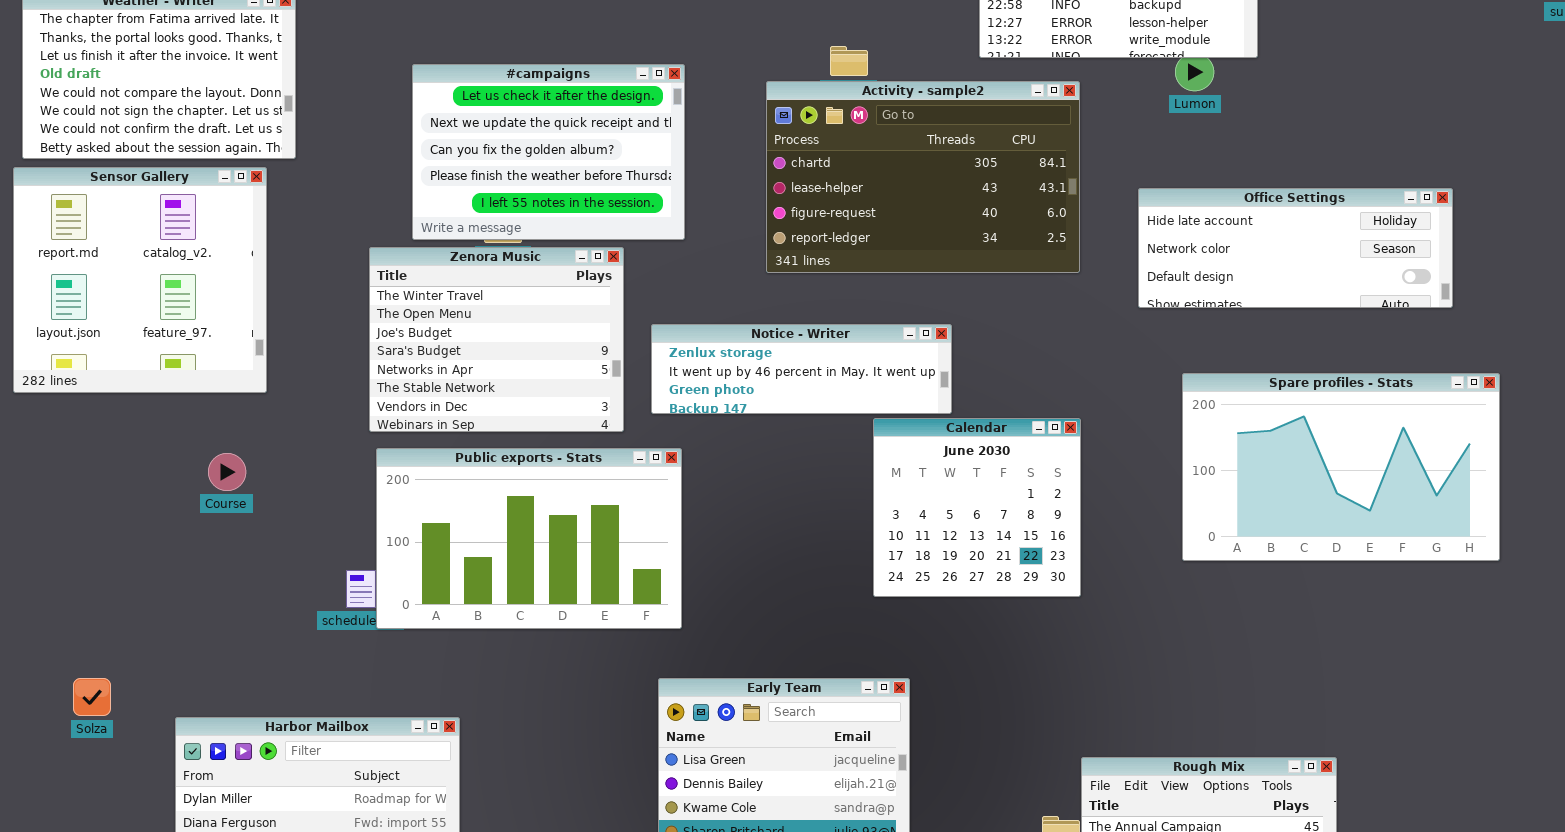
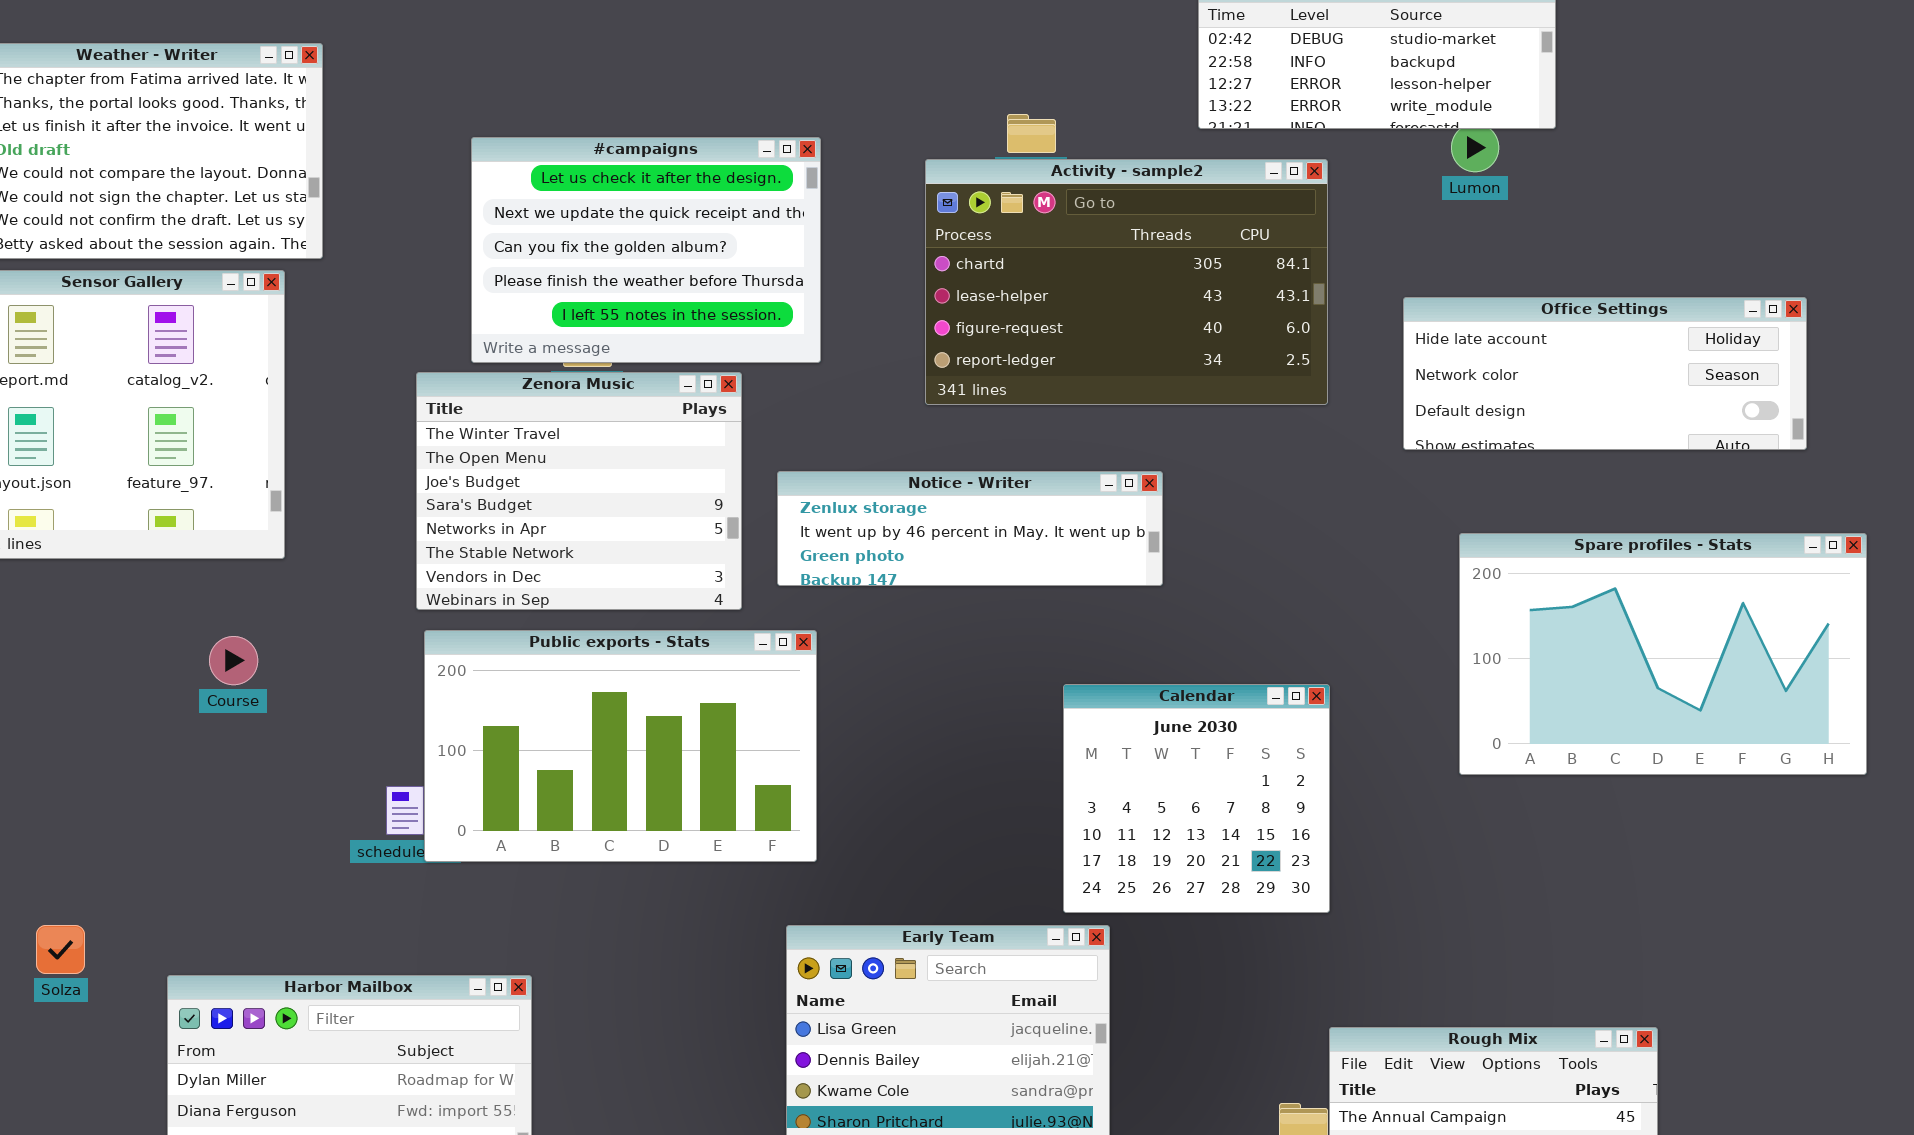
Calendar: [873,418,1081,597] -> [1063,684,1330,913], moved

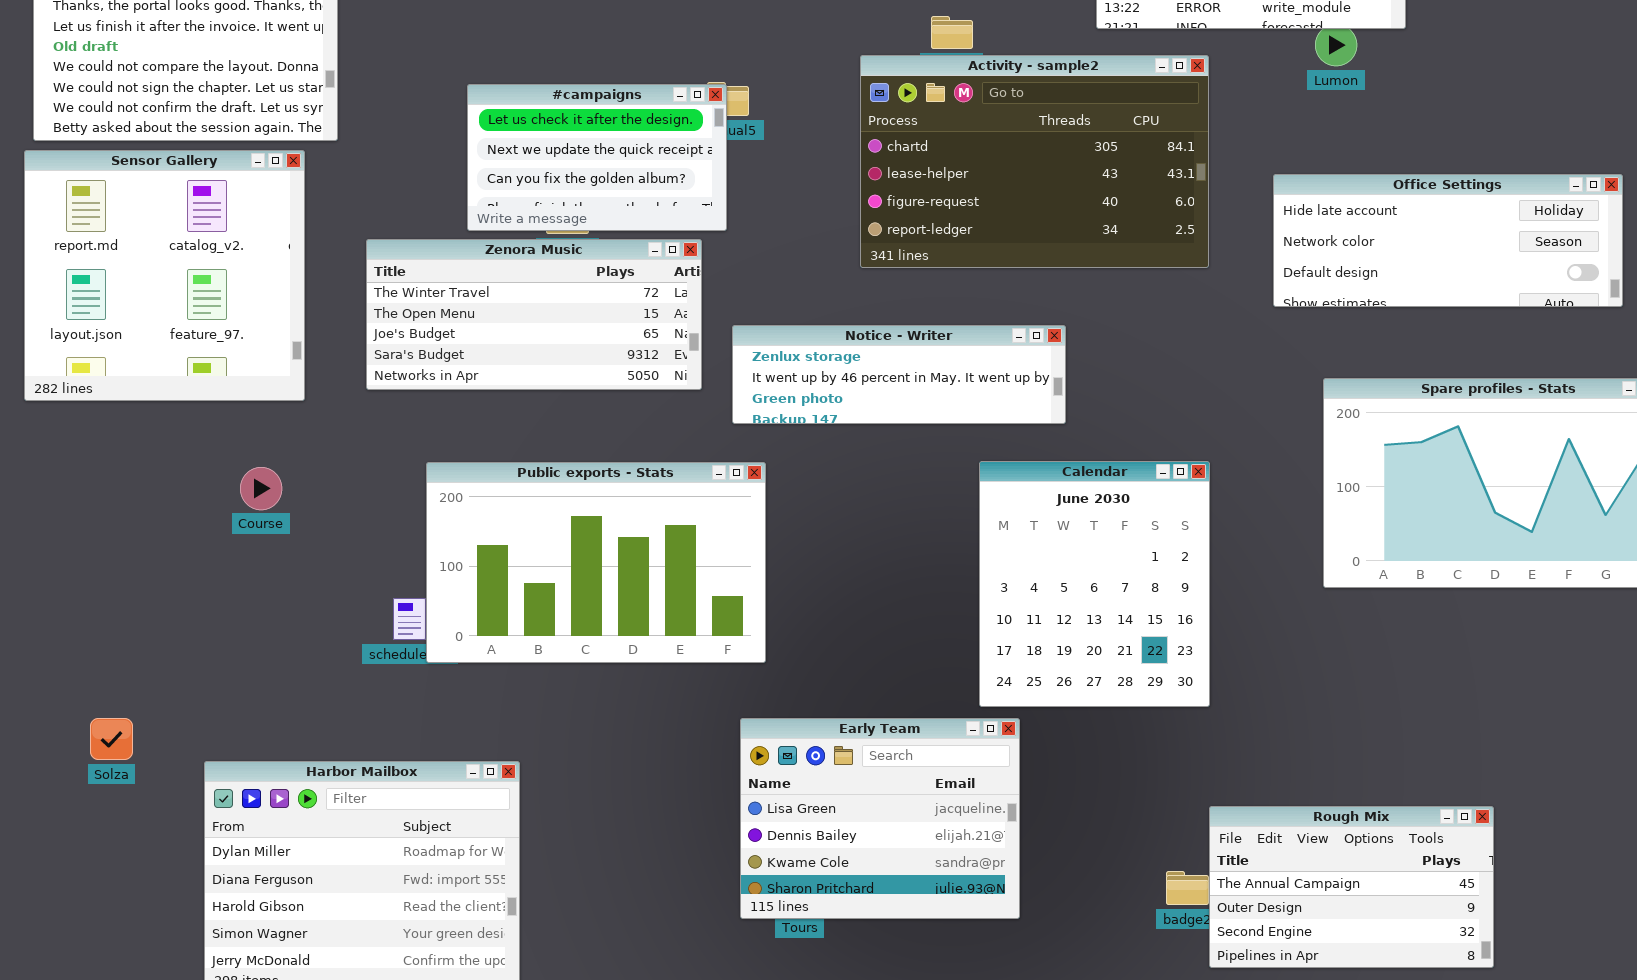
#campaigns: [471,137,821,363] -> [467,84,727,231], resized
Zenora Music: [416,372,742,610] -> [366,239,702,390], resized
Calendar: [1063,684,1330,913] -> [979,461,1210,707], resized

